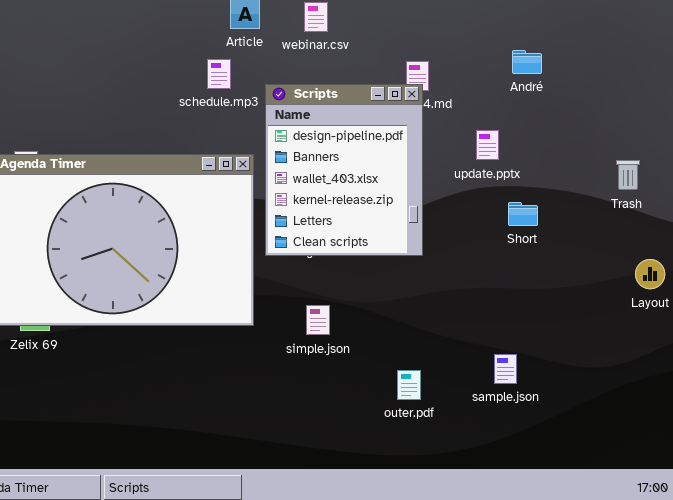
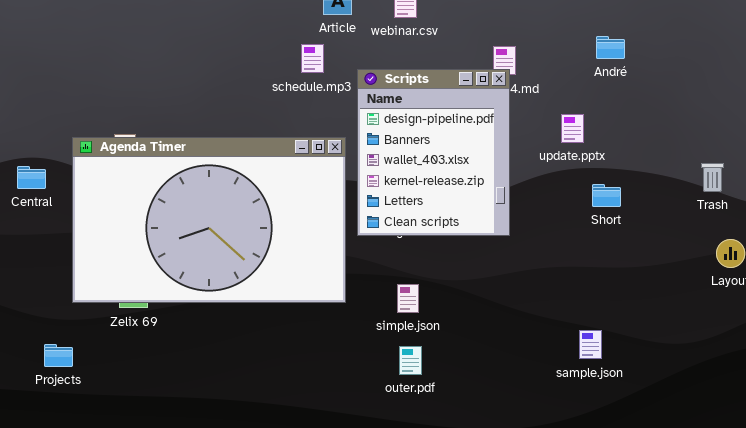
Trash: [616,160,640,190] -> [701,163,724,192], moved
outer.pdf: [397,370,421,400] -> [399,346,422,375], moved

